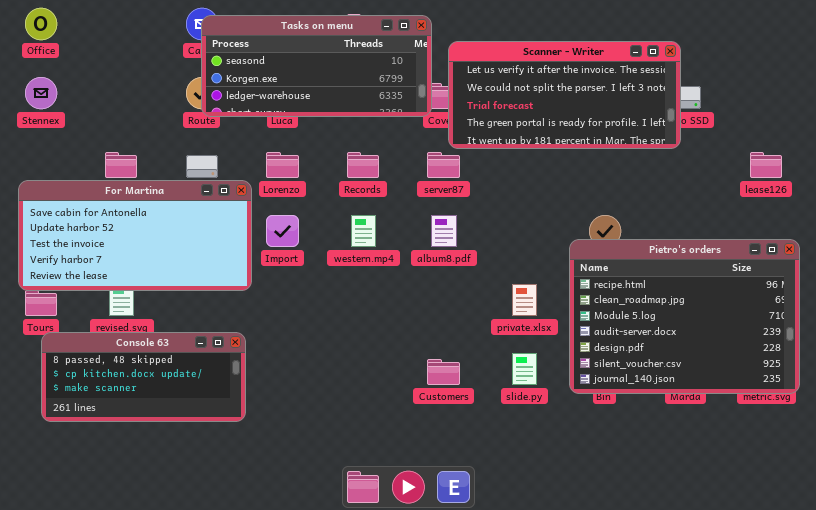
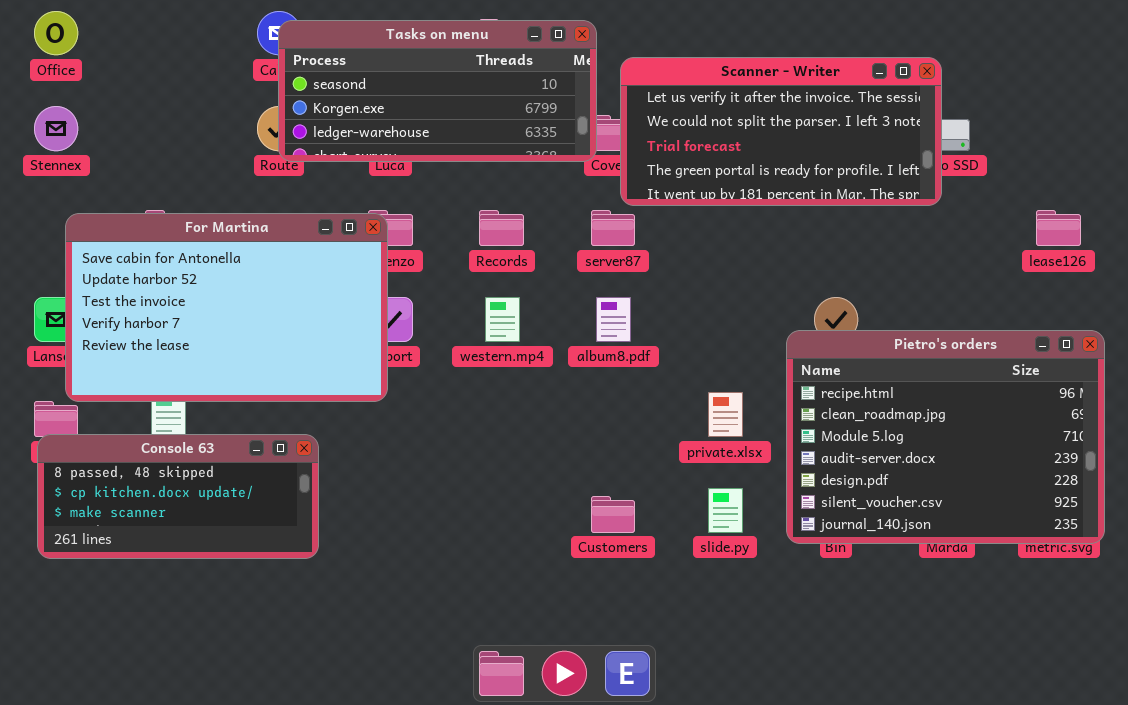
For Martina: [18,180,252,291] -> [65,213,388,402], moved, resized
Console 63: [41,332,246,422] -> [37,434,319,559], moved

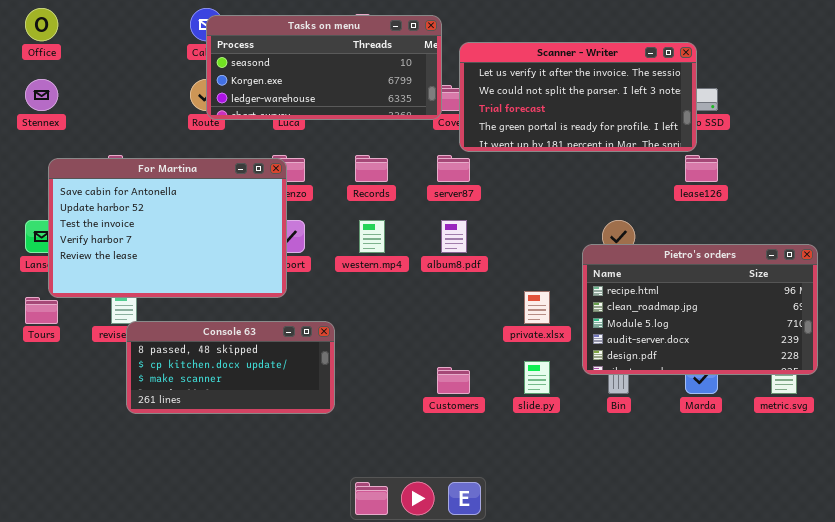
lease126: [1036,210,1081,246] -> [685,155,718,182], moved
Pietro's orders: [786,330,1105,544] -> [582,244,818,375], resized
Console 63: [37,434,319,559] -> [126,321,335,414], moved

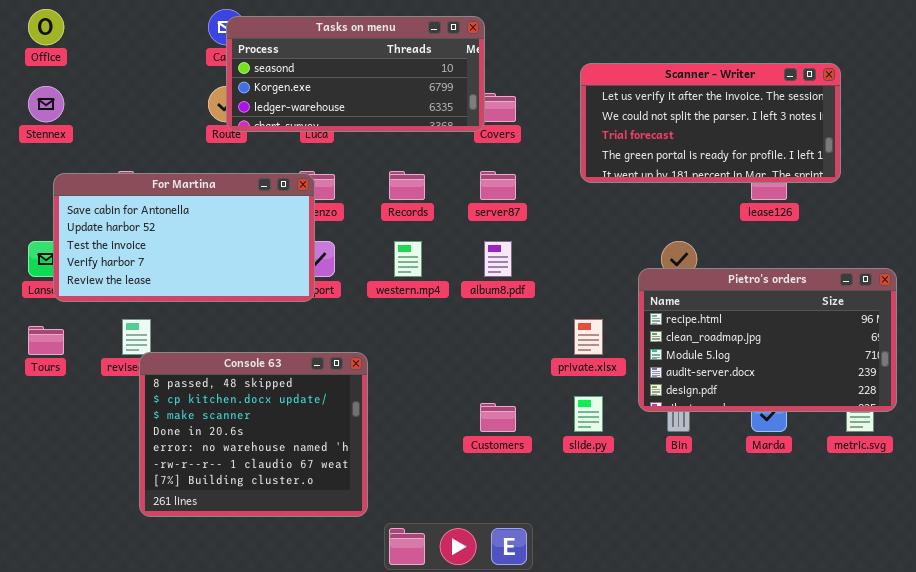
Scanner - Writer: [459,42,697,152] -> [580,63,841,183], moved
For Martina: [48,158,287,298] -> [53,173,315,302], resized
Console 63: [126,321,335,414] -> [139,352,368,517], resized

